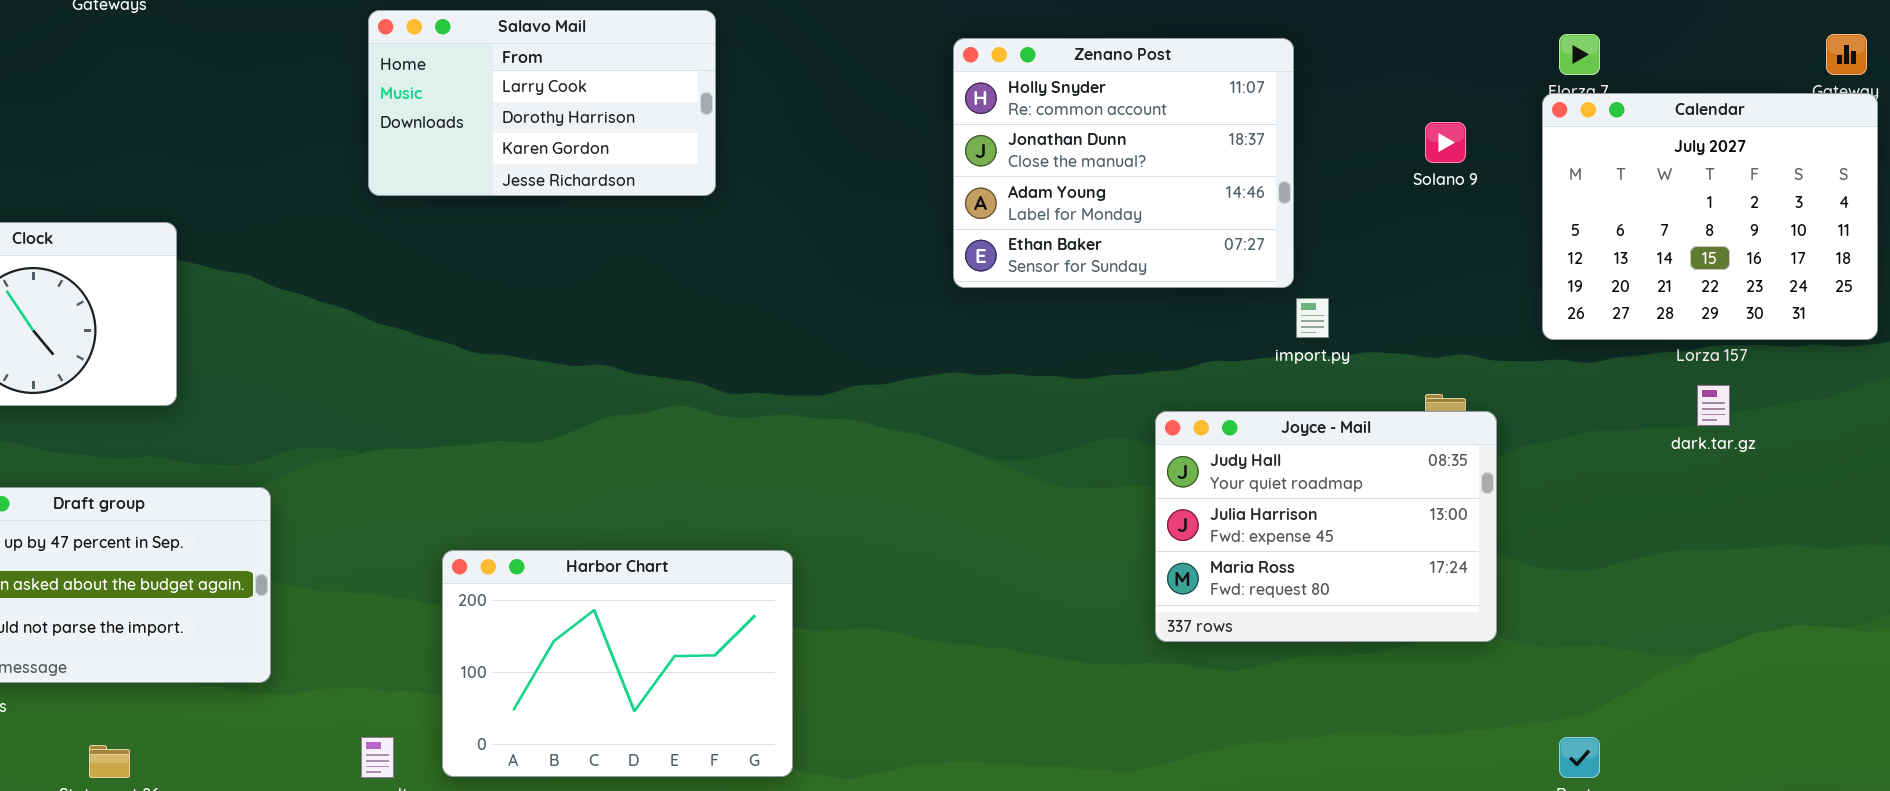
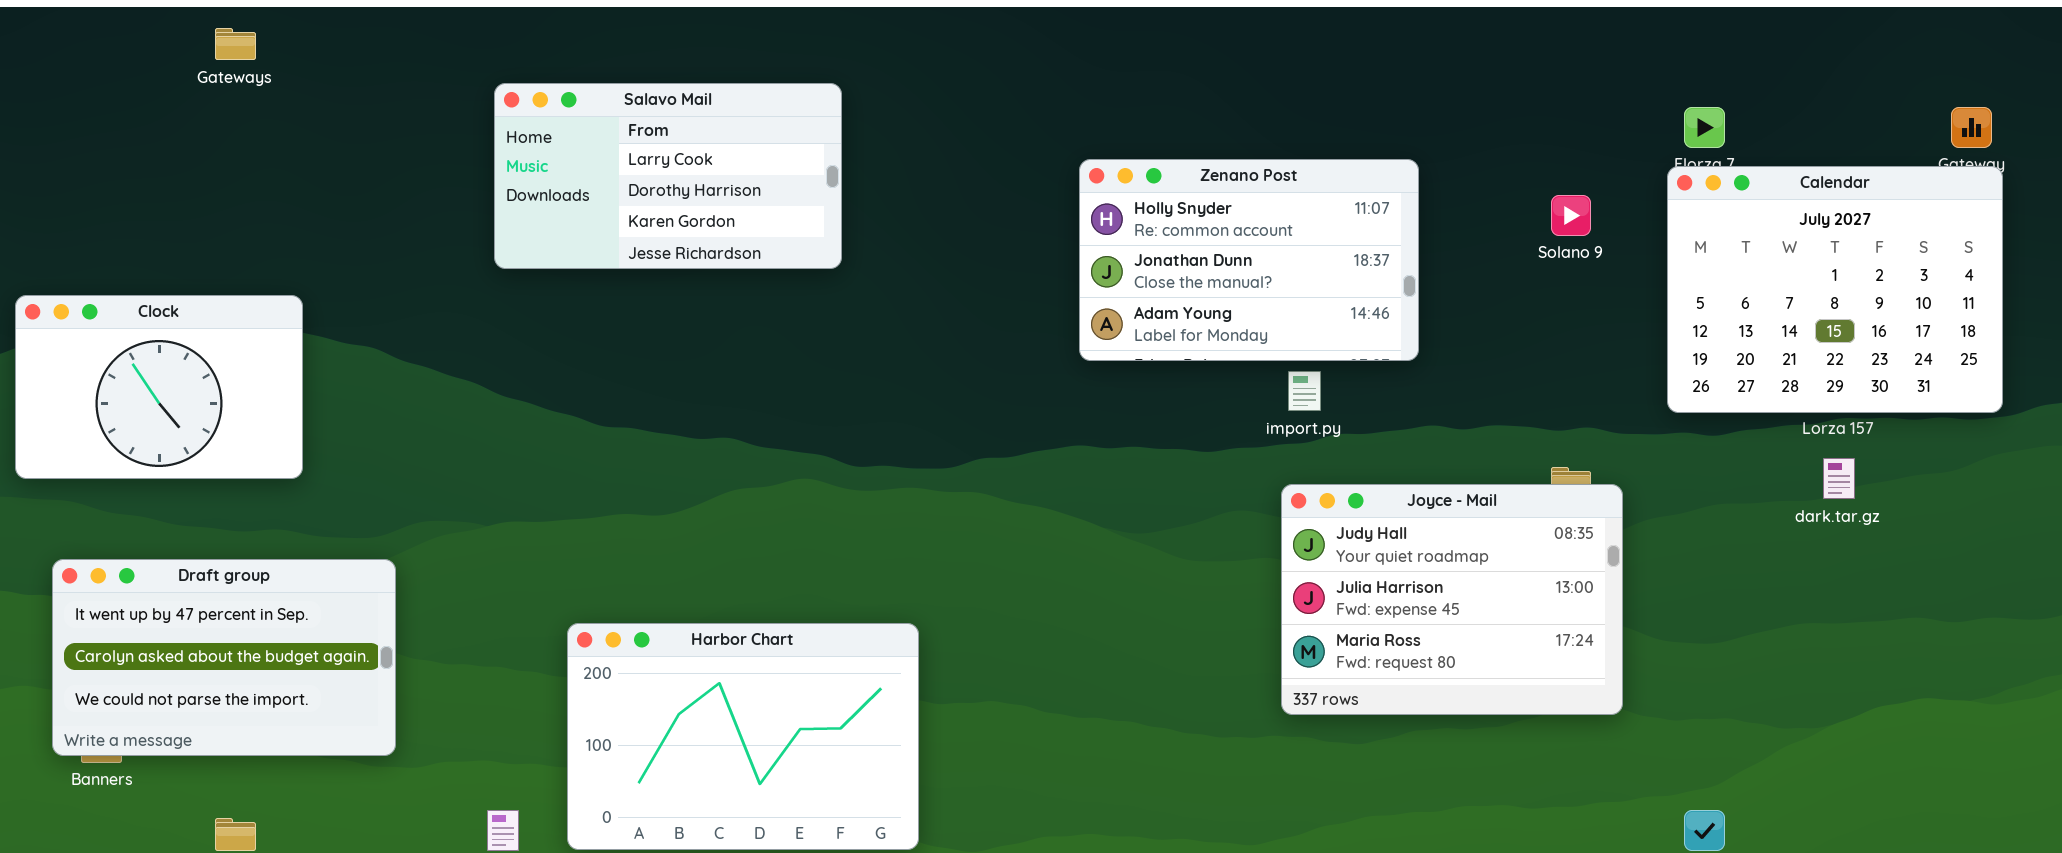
Zenano Post: [953,38,1294,288] -> [1079,159,1419,361], resized
import.py: [1296,298,1329,338] -> [1288,371,1321,411], moved

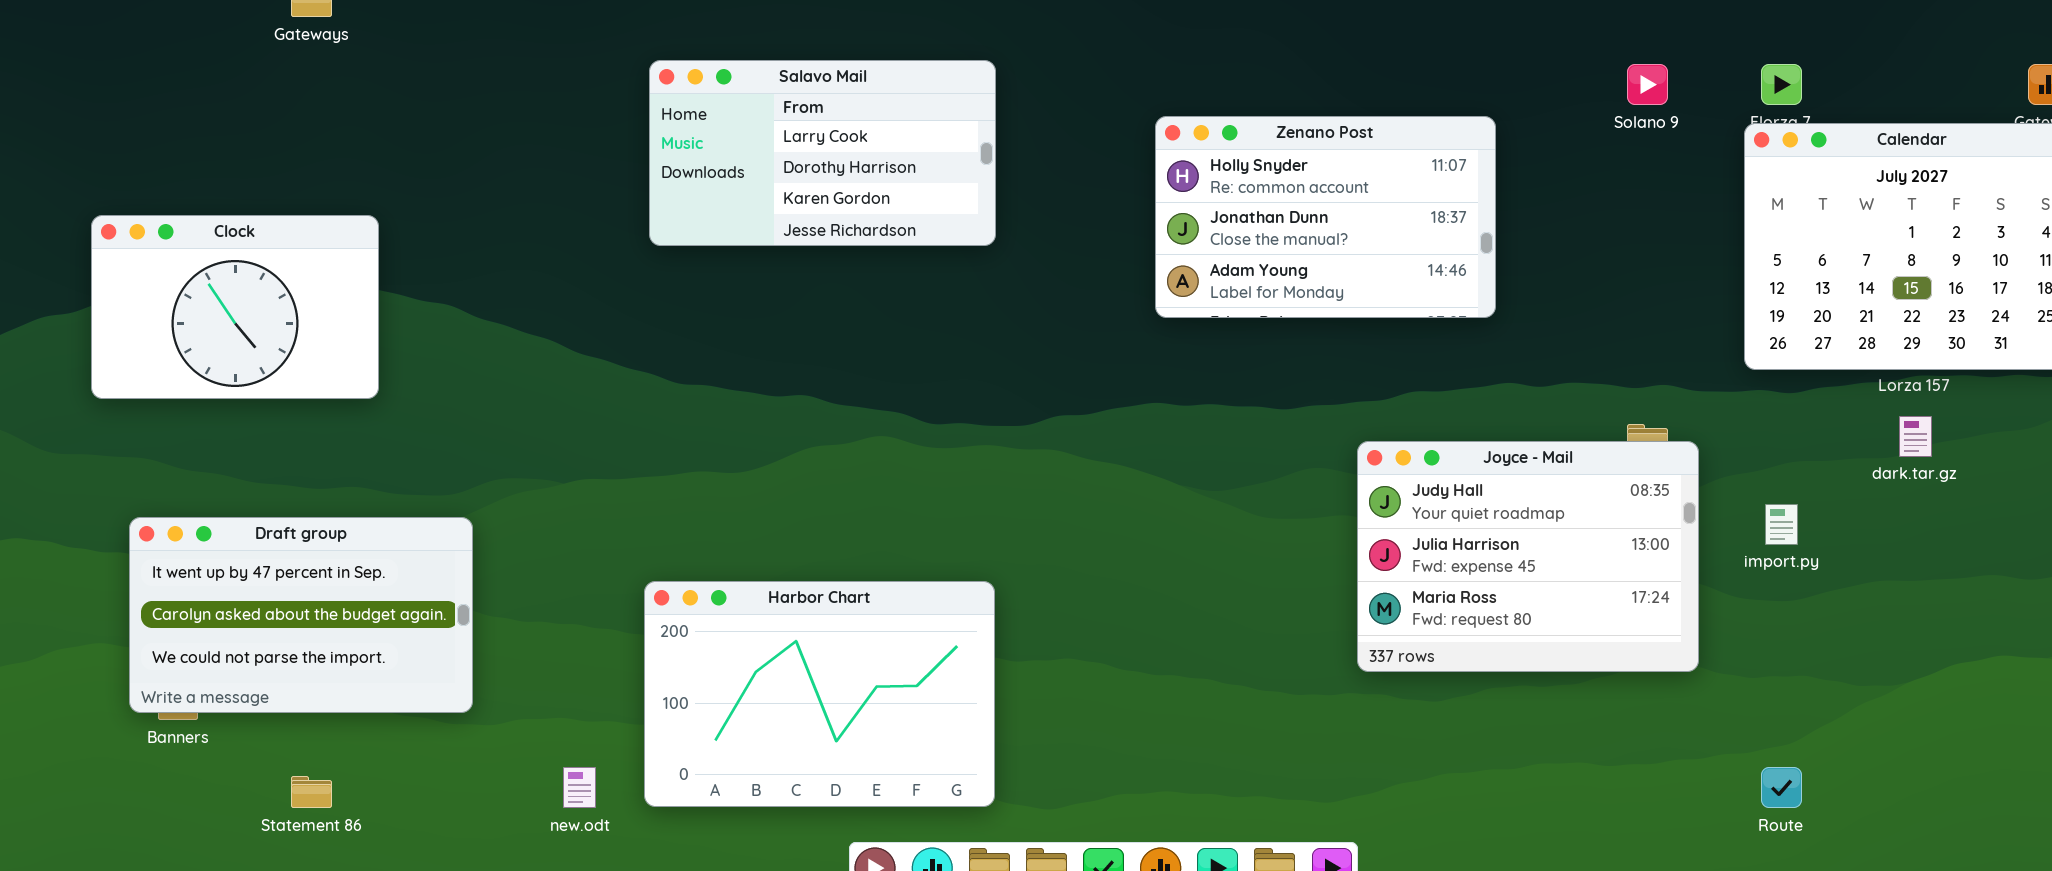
Salavo Mail: [494,83,842,269] -> [649,60,996,246], moved
Solano 9: [1551,195,1591,236] -> [1627,64,1668,105], moved
Clock: [15,295,303,479] -> [91,215,379,399], moved
import.py: [1288,371,1321,411] -> [1765,504,1798,545], moved

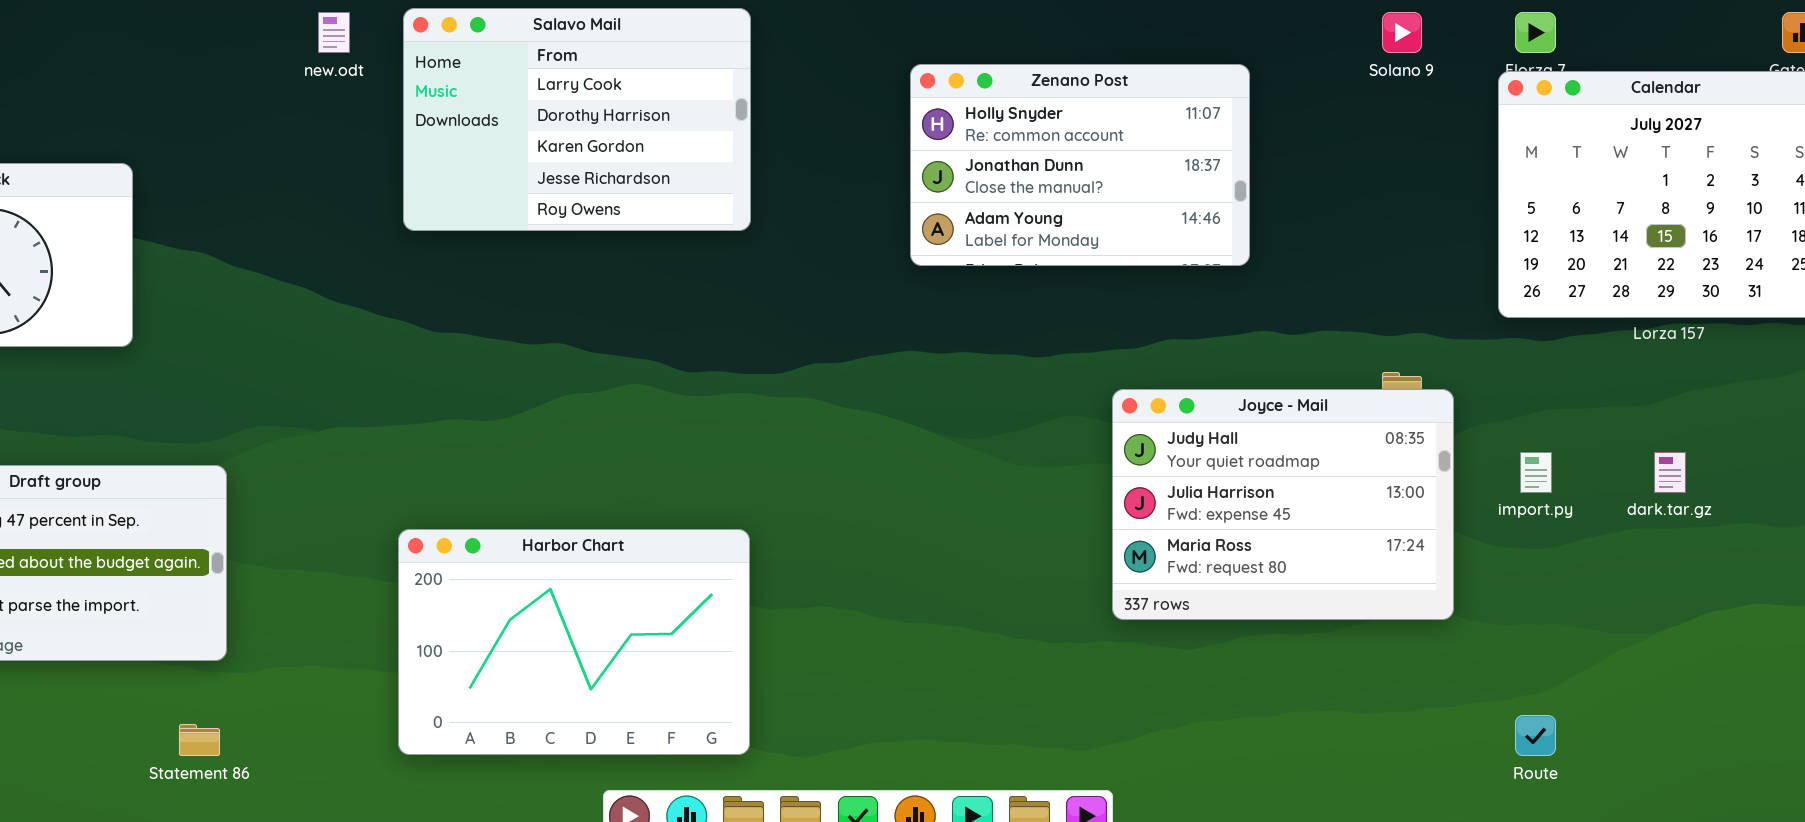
Salavo Mail: [649,60,996,246] -> [403,8,751,231], resized
dark.tar.gz: [1899,416,1932,457] -> [1654,452,1686,493], moved
new.odt: [563,767,596,808] -> [318,12,350,53], moved
Statement 86: [291,776,332,808] -> [179,724,220,756], moved

